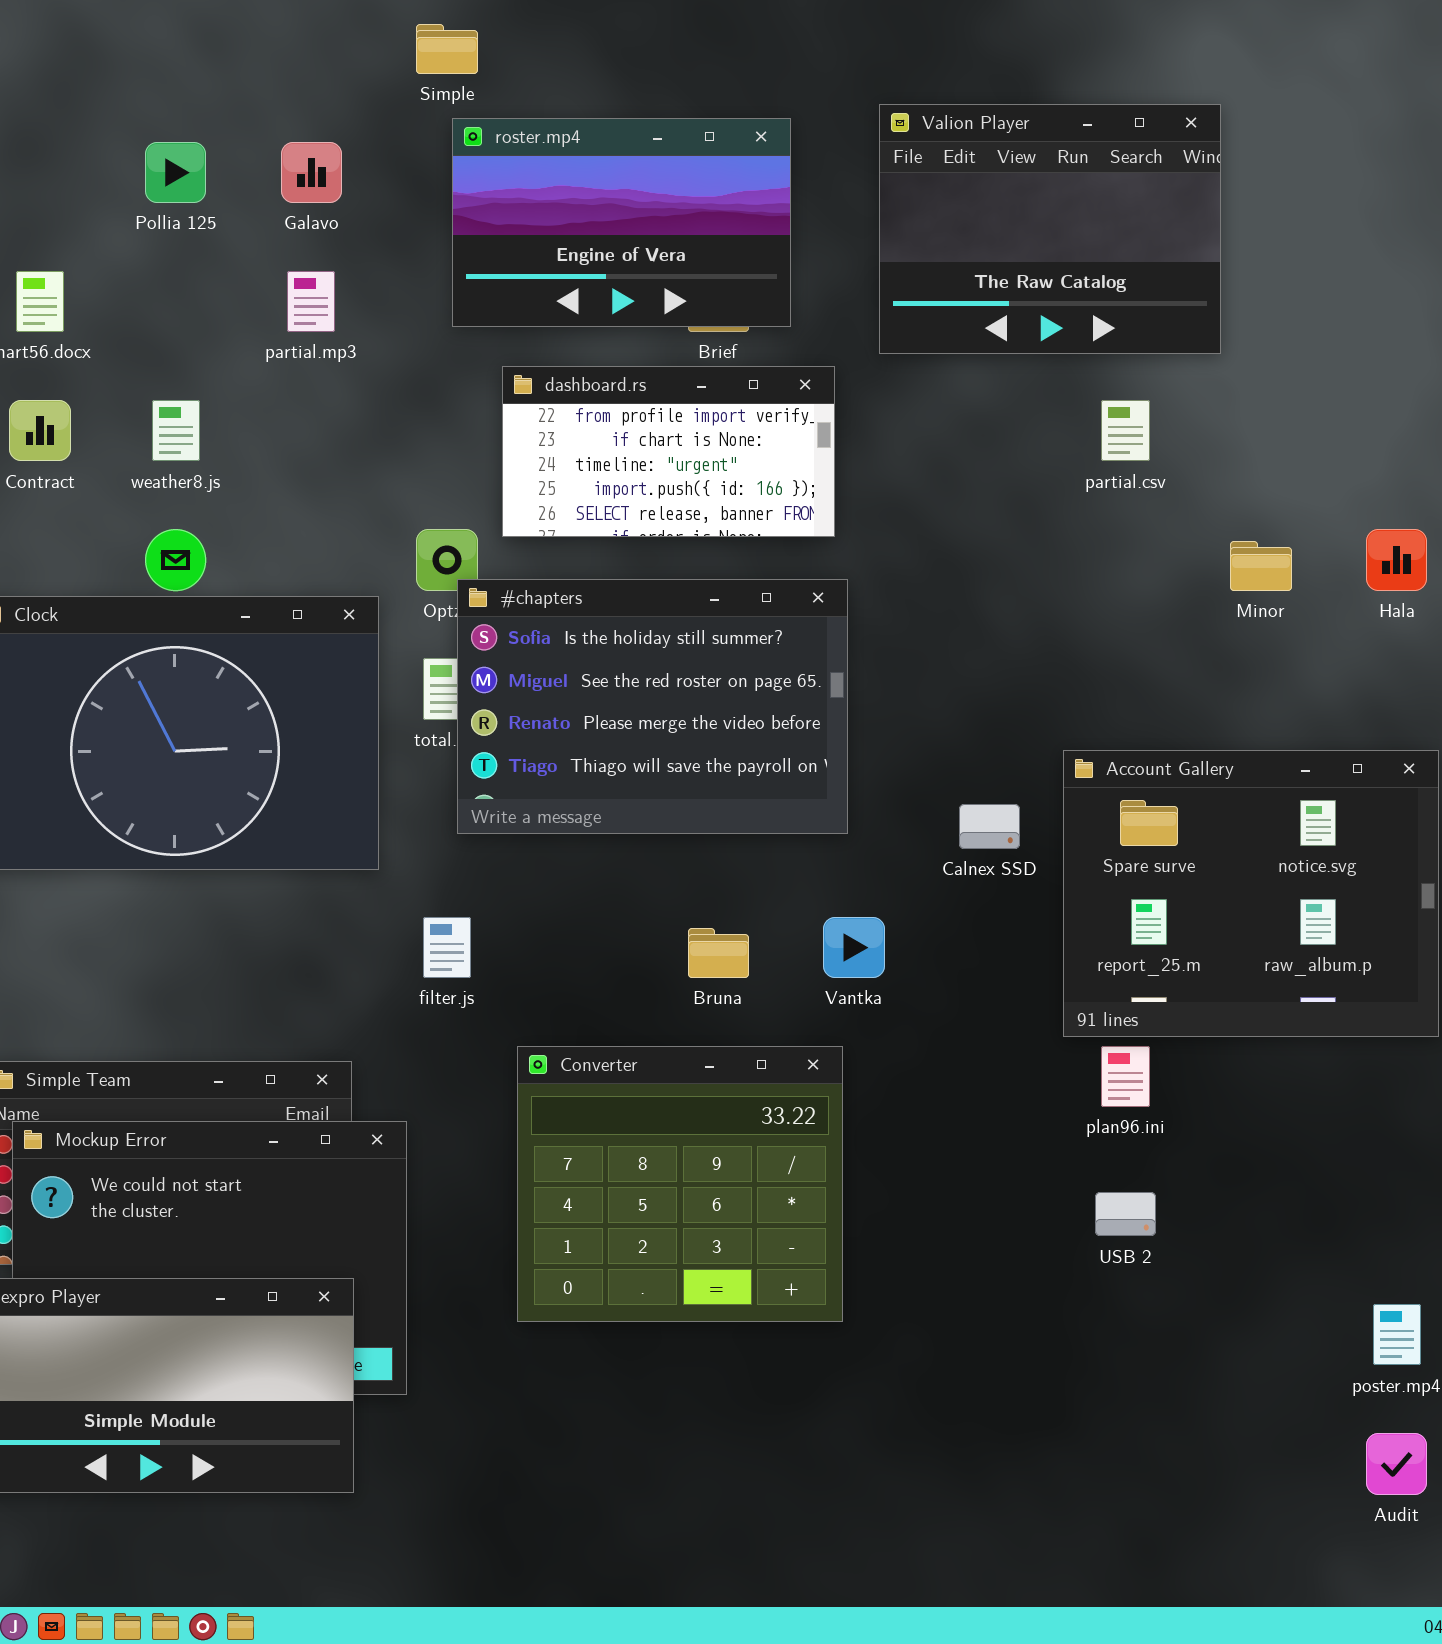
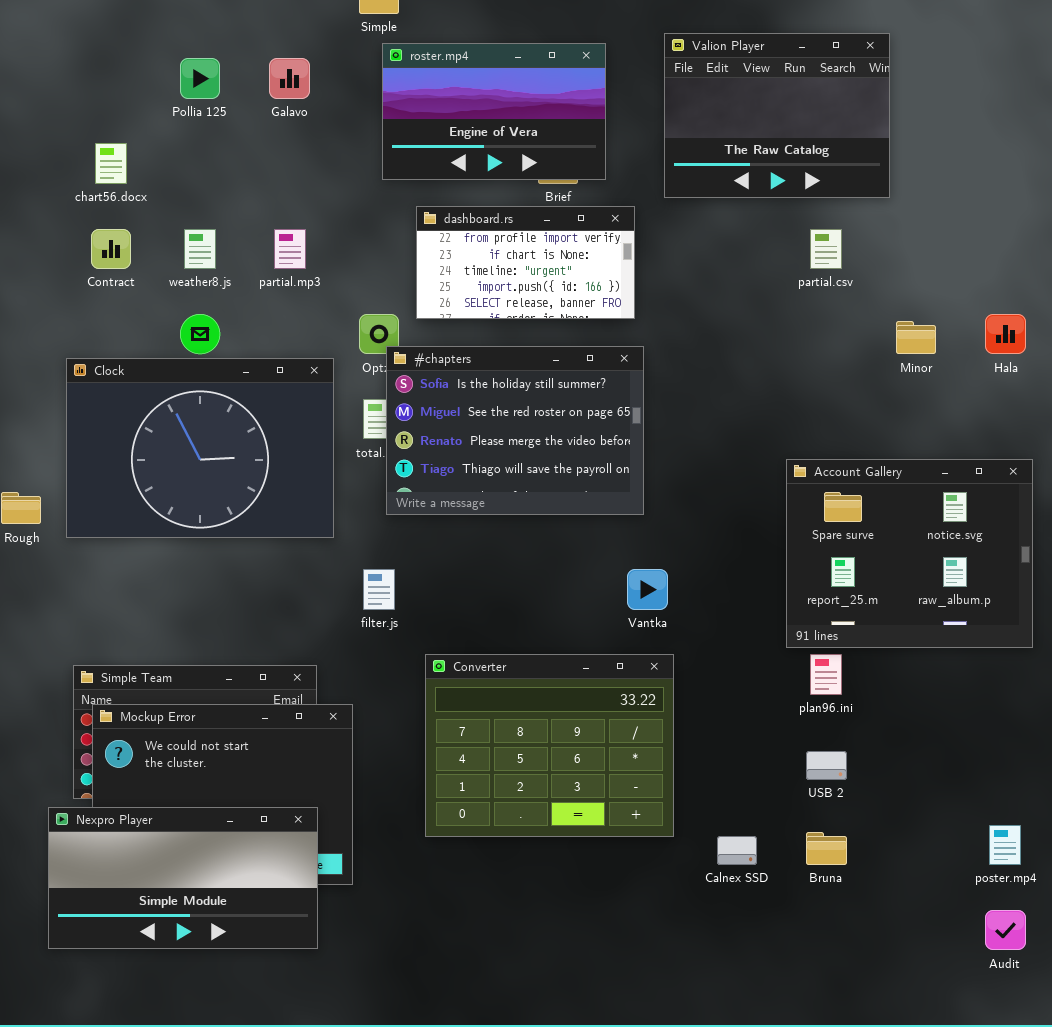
partial.mp3: [287,271,335,332] -> [274,229,306,269], moved
Calnex SSD: [959,804,1020,849] -> [717,836,757,865], moved
Bruna: [688,928,749,978] -> [806,832,847,865], moved
Converter: [517,1046,843,1322] -> [425,654,674,837], resized

